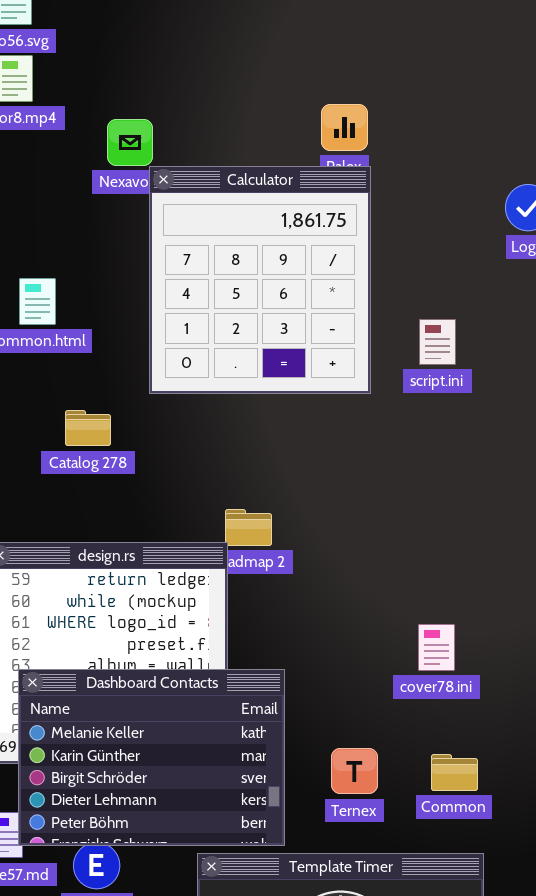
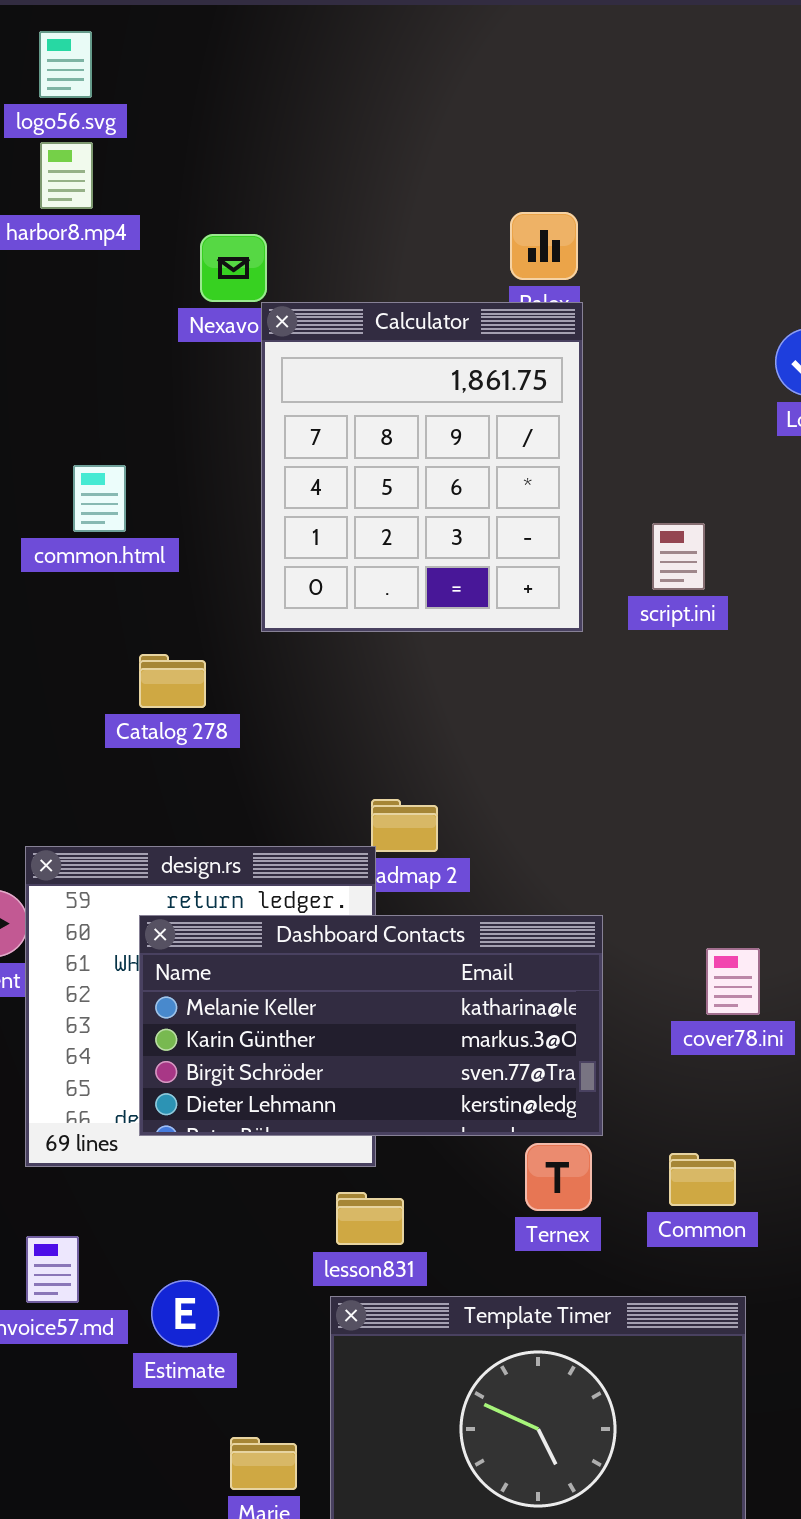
cover78.ini: [418,624,455,671] -> [706,948,760,1015], moved
Dashboard Contacts: [18,669,285,846] -> [139,915,603,1136], moved, resized

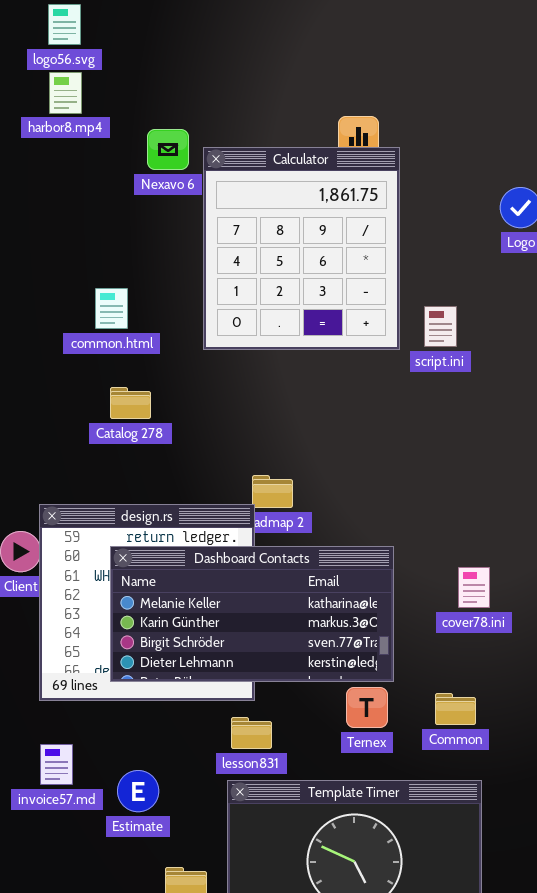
Calculator: [261,302,583,632] -> [203,147,400,350], moved
common.html: [73,465,126,532] -> [95,288,128,329], moved

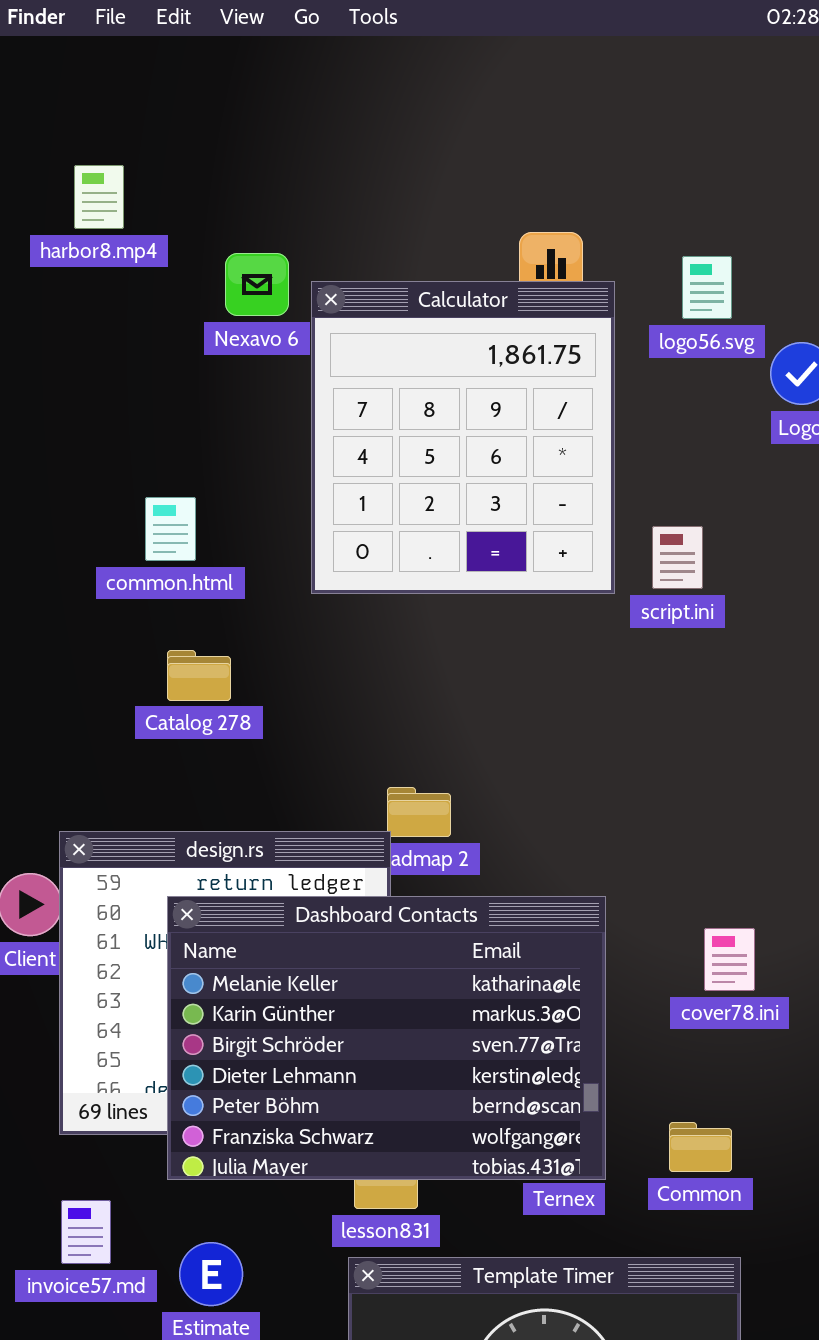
logo56.svg: [48,4,81,45] -> [682,256,732,319], moved
Dashboard Contacts: [110,546,394,682] -> [167,896,606,1180], resized

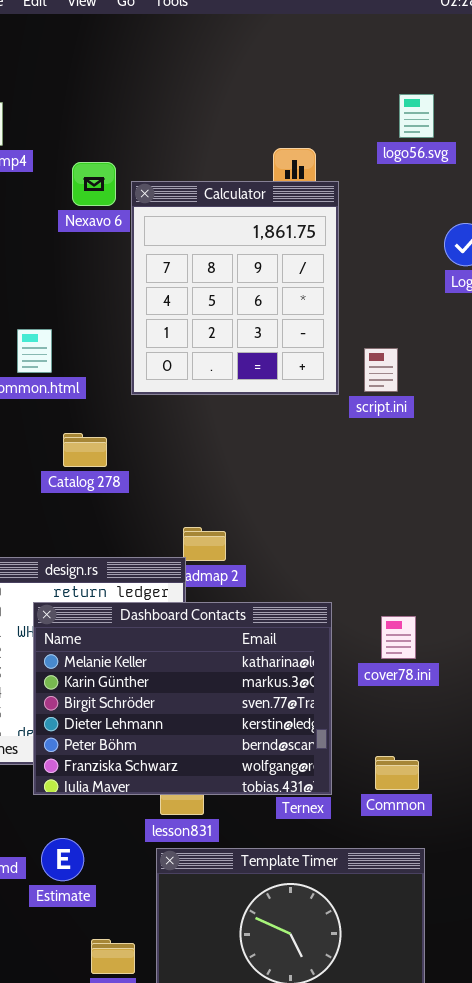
logo56.svg: [682,256,732,319] -> [399,94,434,138], moved
Catalog 278: [167,650,231,701] -> [63,433,107,467], moved
cover78.ini: [704,928,755,991] -> [381,616,416,659], moved

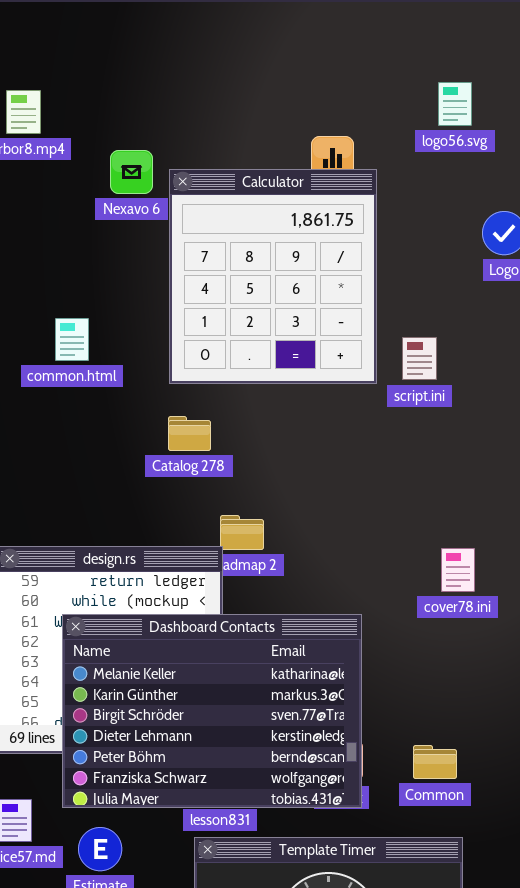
Catalog 278: [63,433,107,467] -> [168,416,211,451], moved
Dashboard Contacts: [33,602,332,795] -> [62,614,362,808], moved
cover78.ini: [381,616,416,659] -> [441,548,475,592], moved

